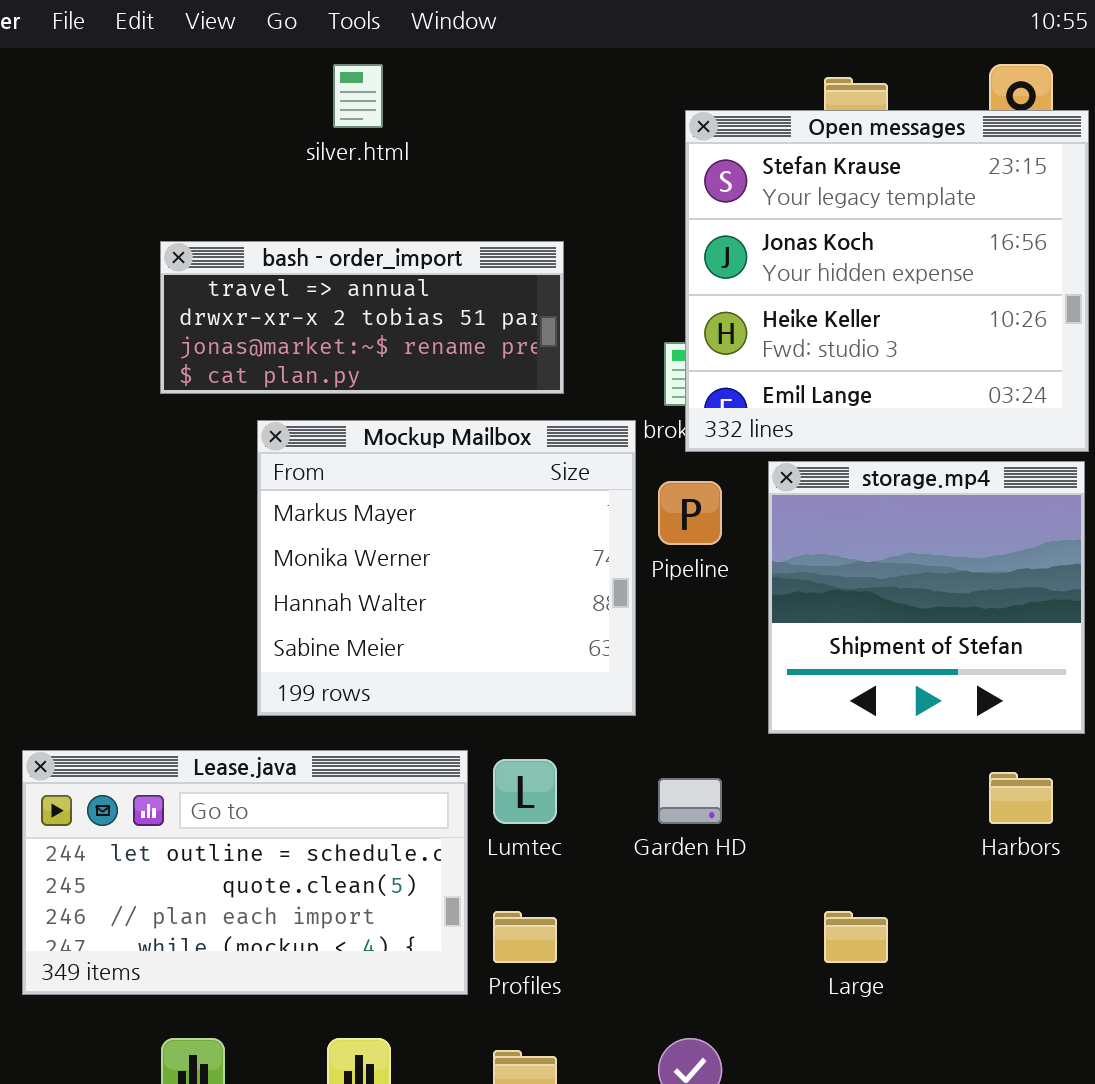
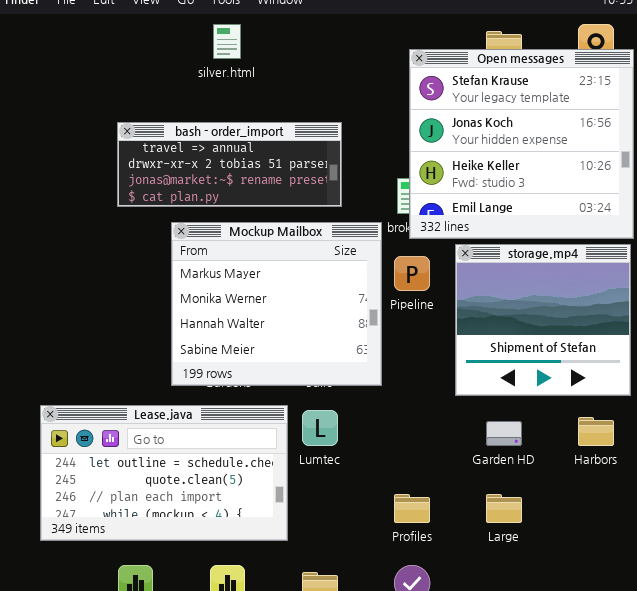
Garden HD: [658,778,722,824] -> [486,421,522,446], moved
Profiles: [493,911,557,963] -> [394,494,430,523], moved

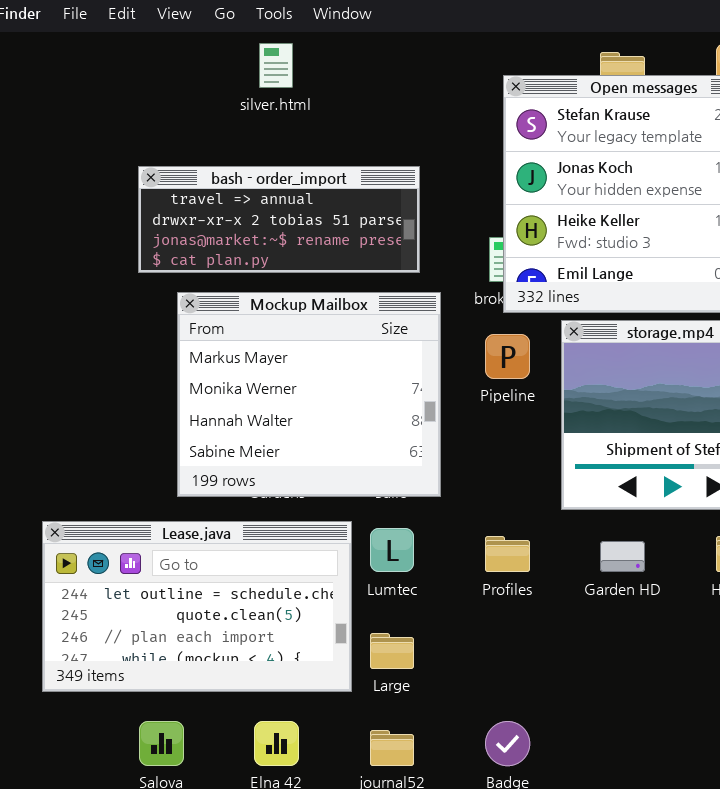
Mockup Mailbox: [171,222,382,386] -> [177,292,441,497], moved
Profiles: [394,494,430,523] -> [485,536,530,572], moved
Large: [486,494,522,523] -> [370,633,414,669], moved

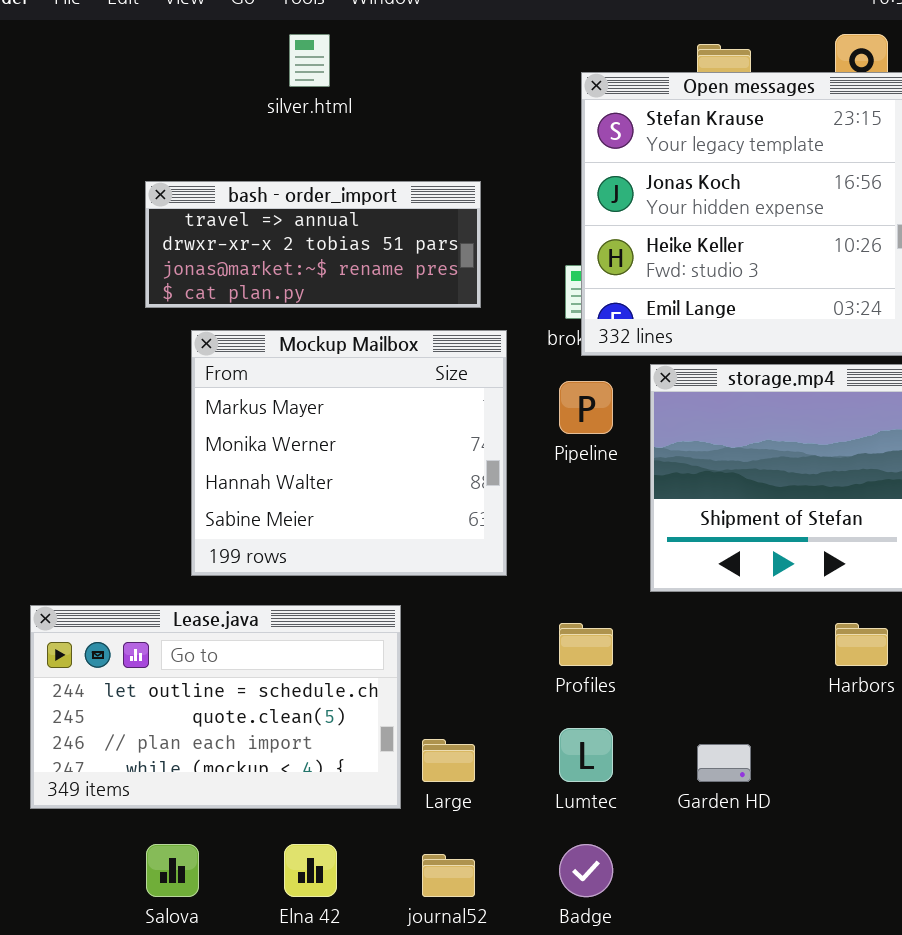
Lumtec: [370,528,414,572] -> [559,728,613,782], moved
Garden HD: [600,541,645,572] -> [697,744,751,782], moved

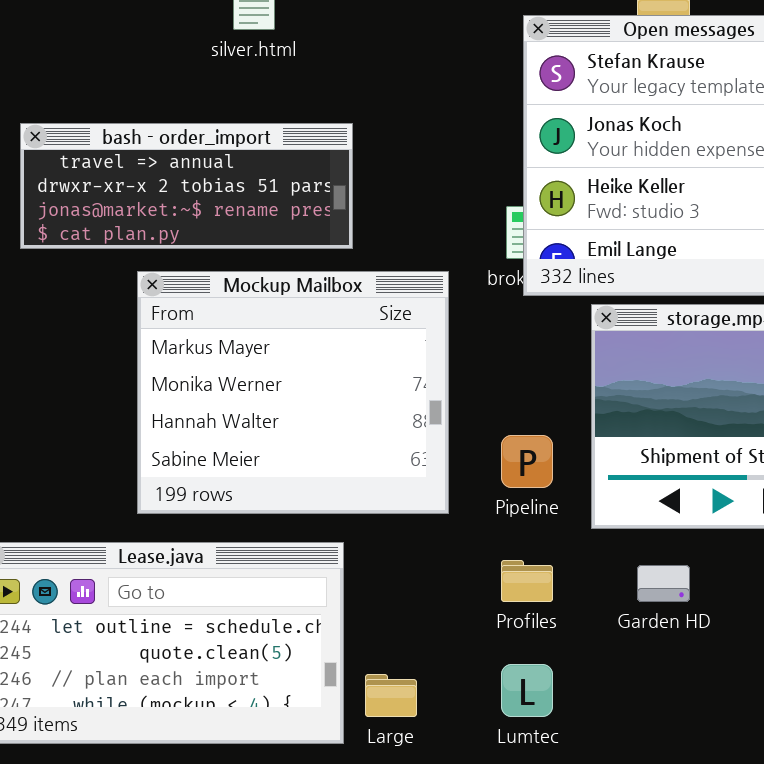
bash - order_import: [145,181,481,308] -> [20,123,353,249], moved
Pipeline: [559,381,613,434] -> [501,435,553,488], moved
Garden HD: [697,744,751,782] -> [637,565,690,602], moved

